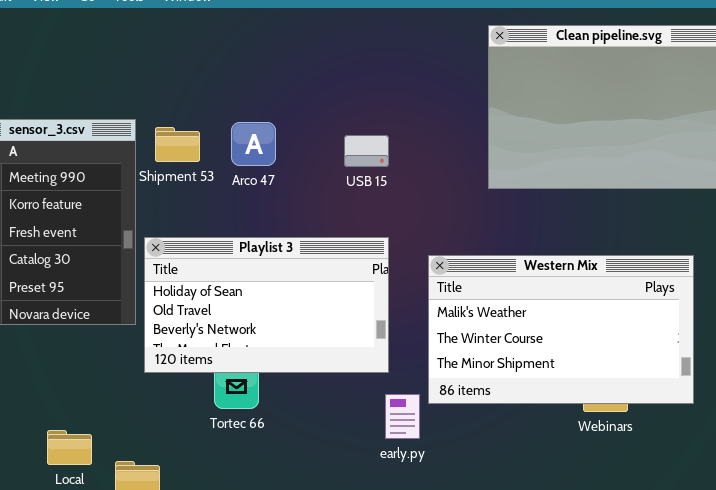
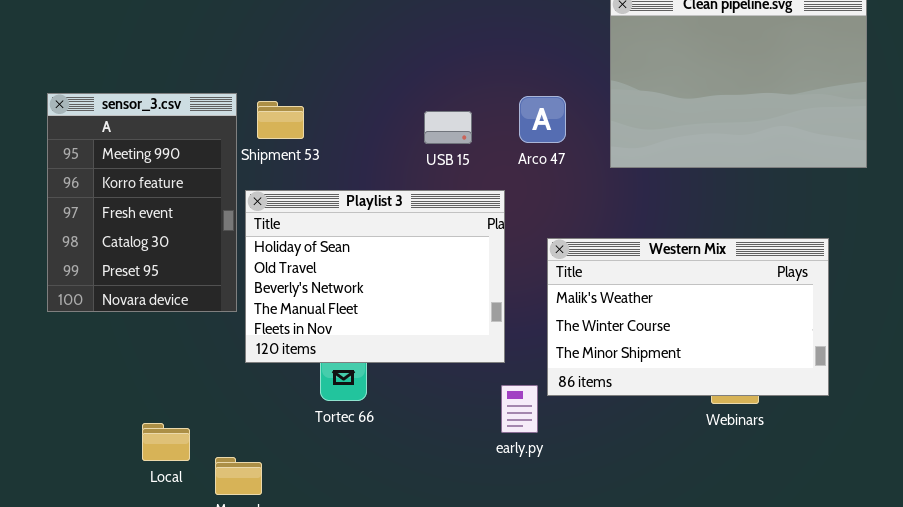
Arco 47: [231,122,276,166] -> [519,96,566,143], moved
USB 15: [344,135,389,167] -> [424,111,472,144], moved
Playlist 3: [144,237,389,373] -> [245,190,505,363], resized

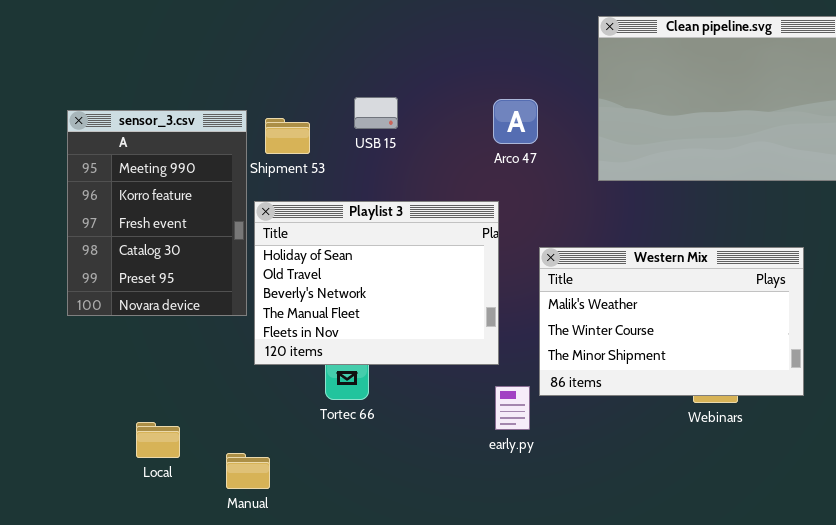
Arco 47: [519,96,566,143] -> [493,99,538,144], moved
USB 15: [424,111,472,144] -> [354,97,398,129], moved
Local: [142,423,190,461] -> [136,422,180,458], moved

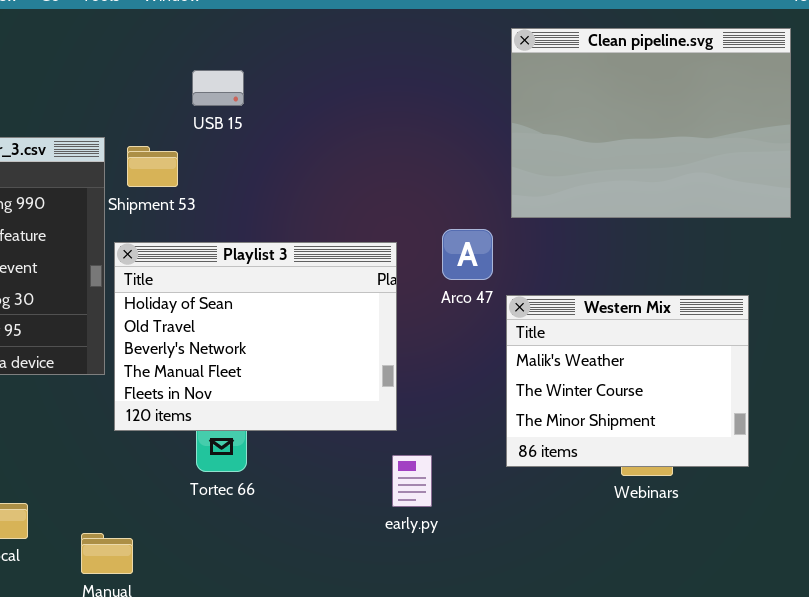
USB 15: [354,97,398,129] -> [192,70,244,106], moved
Arco 47: [493,99,538,144] -> [442,229,493,280], moved
Western Mix: [539,247,804,396] -> [506,295,749,467], resized

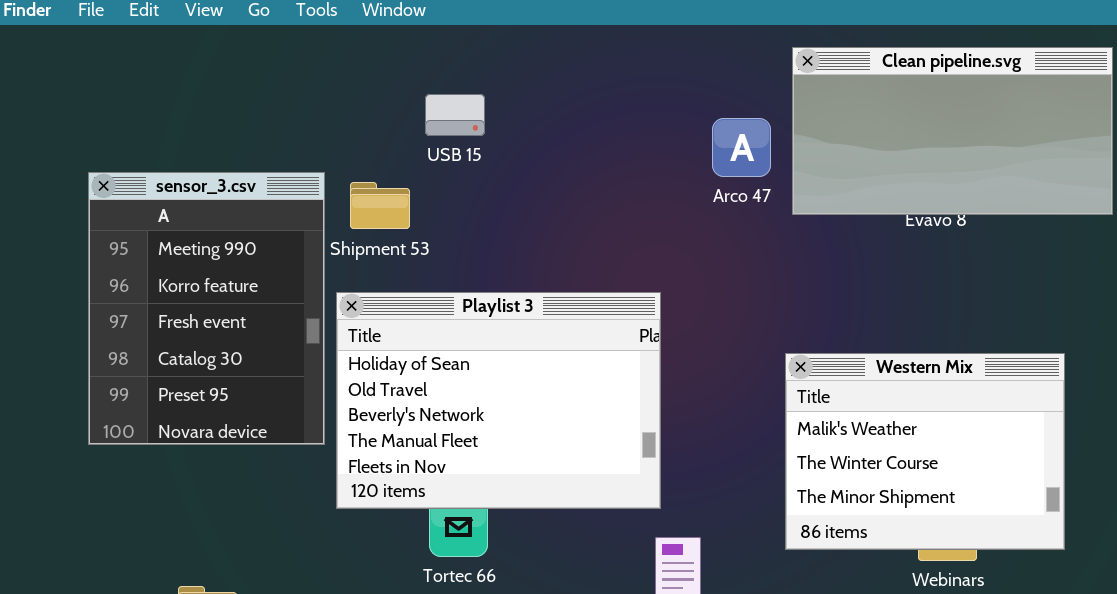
Clean pipeline.svg: [511,28,791,218] -> [792,47,1113,215], resized
Arco 47: [442,229,493,280] -> [712,118,771,177], moved

